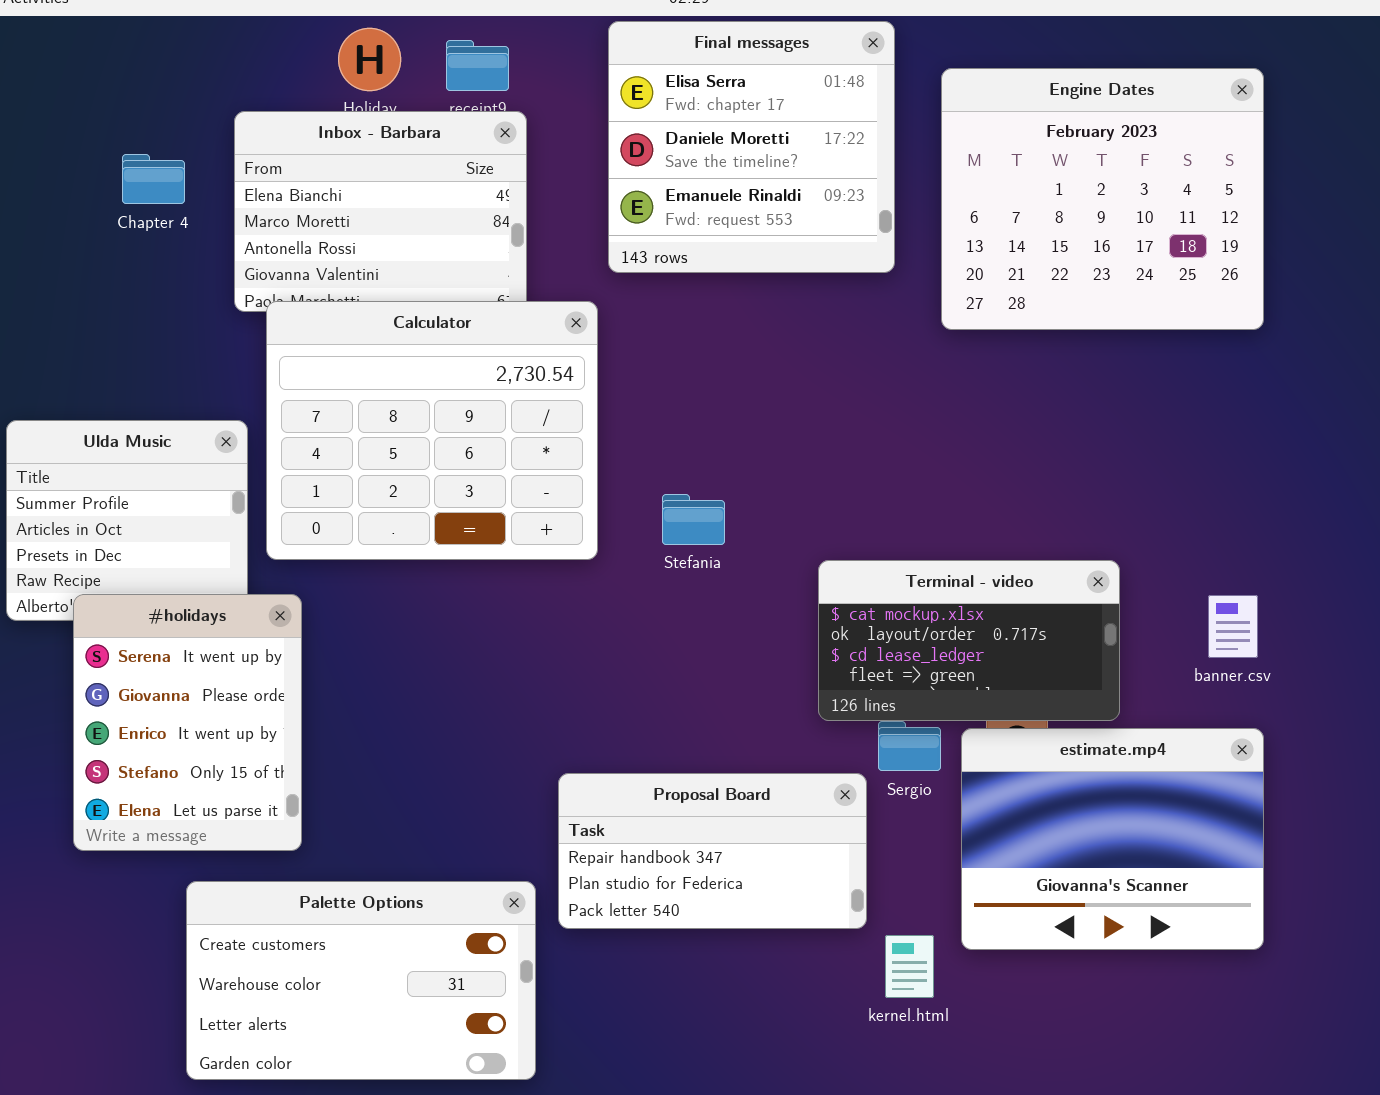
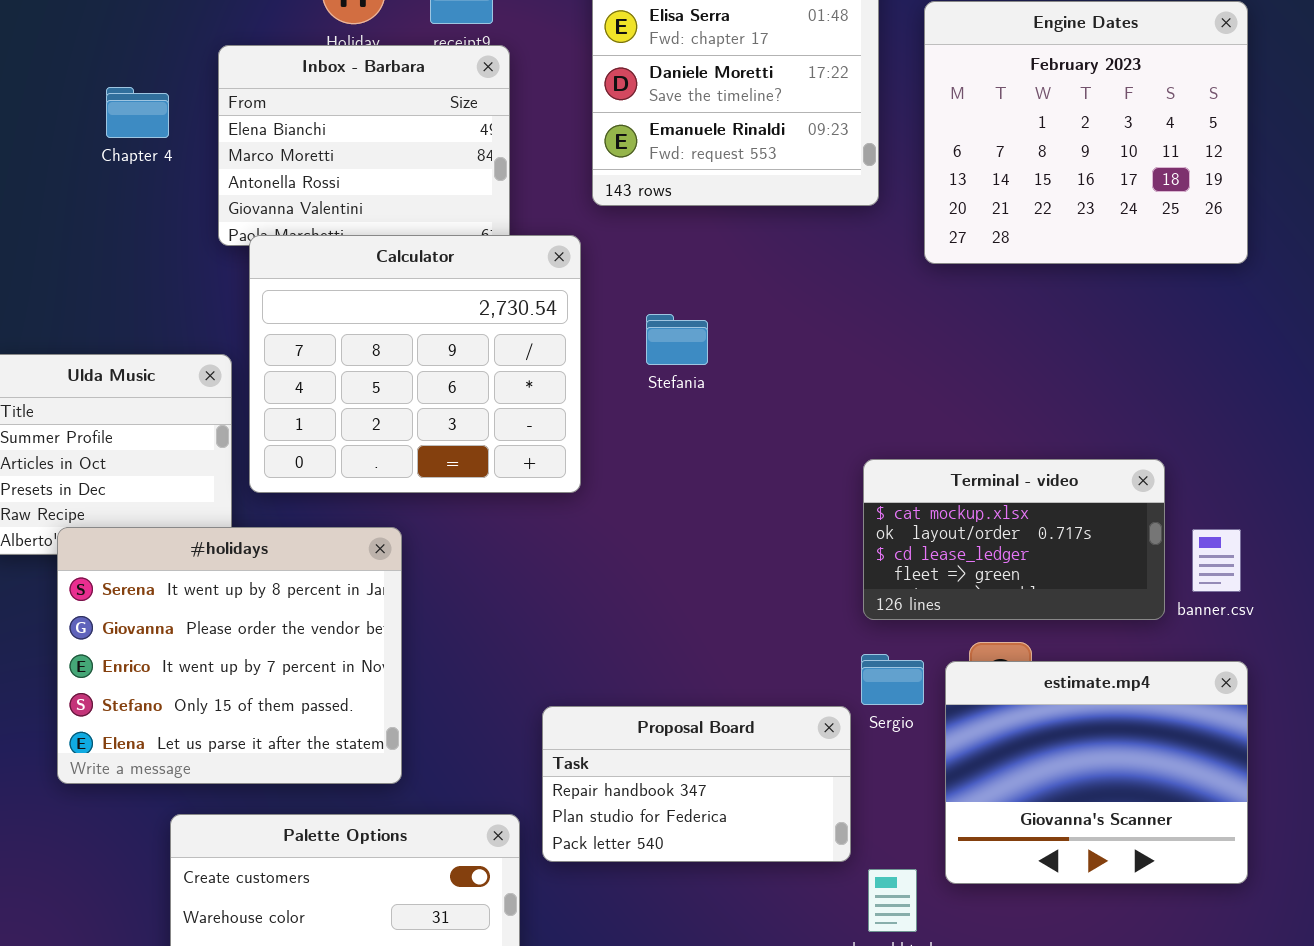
Stefania: [662,494,725,545] -> [646,314,708,365], moved
Terminal - video: [818,560,1120,721] -> [863,459,1165,620], moved
#holidays: [73,594,302,851] -> [57,527,402,784], resized

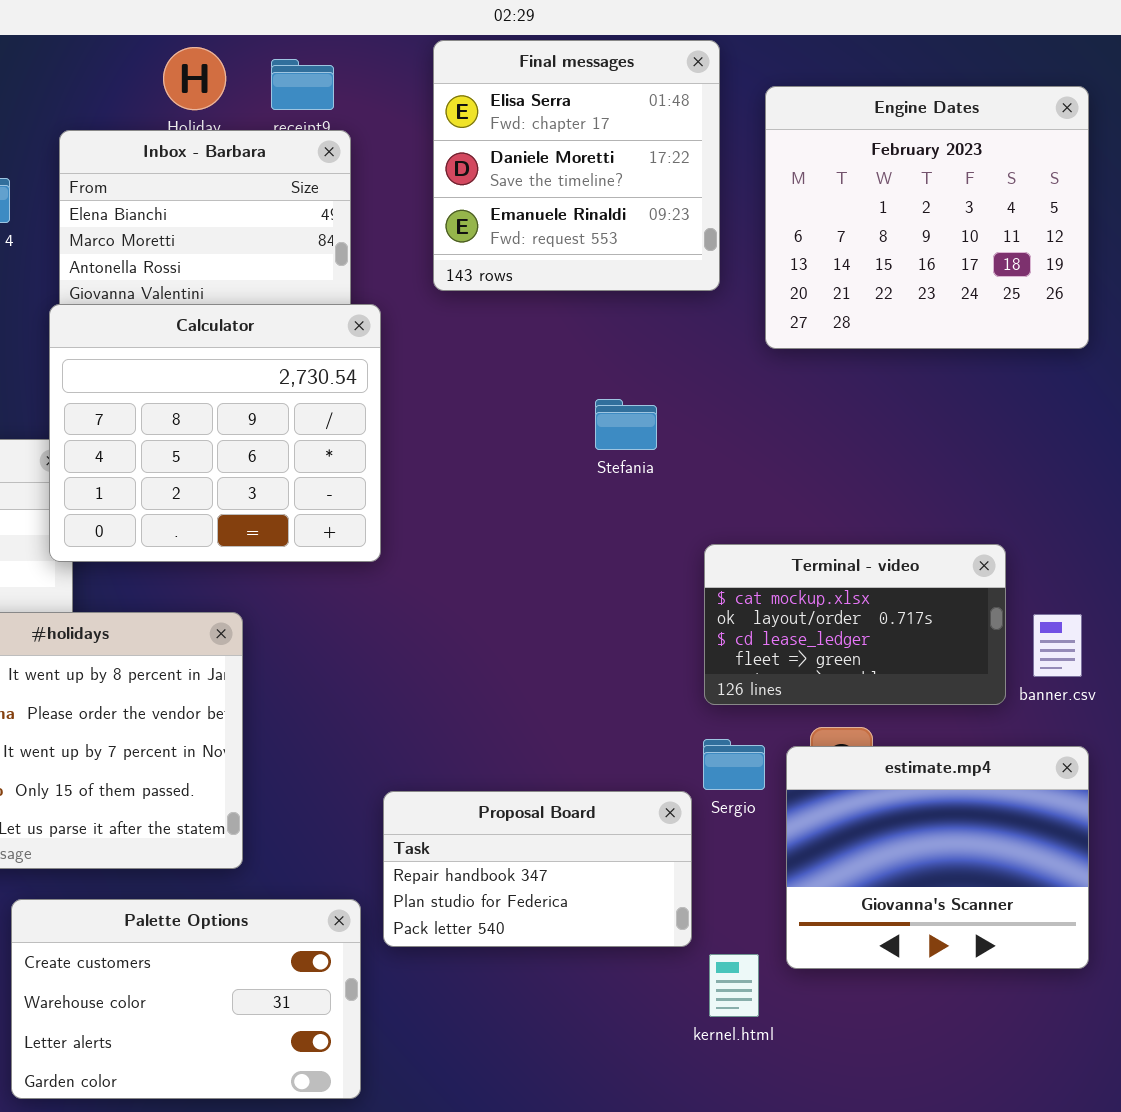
Calculator: [249,235,581,493] -> [49,304,381,562], moved
Stefania: [646,314,708,365] -> [595,399,657,450], moved

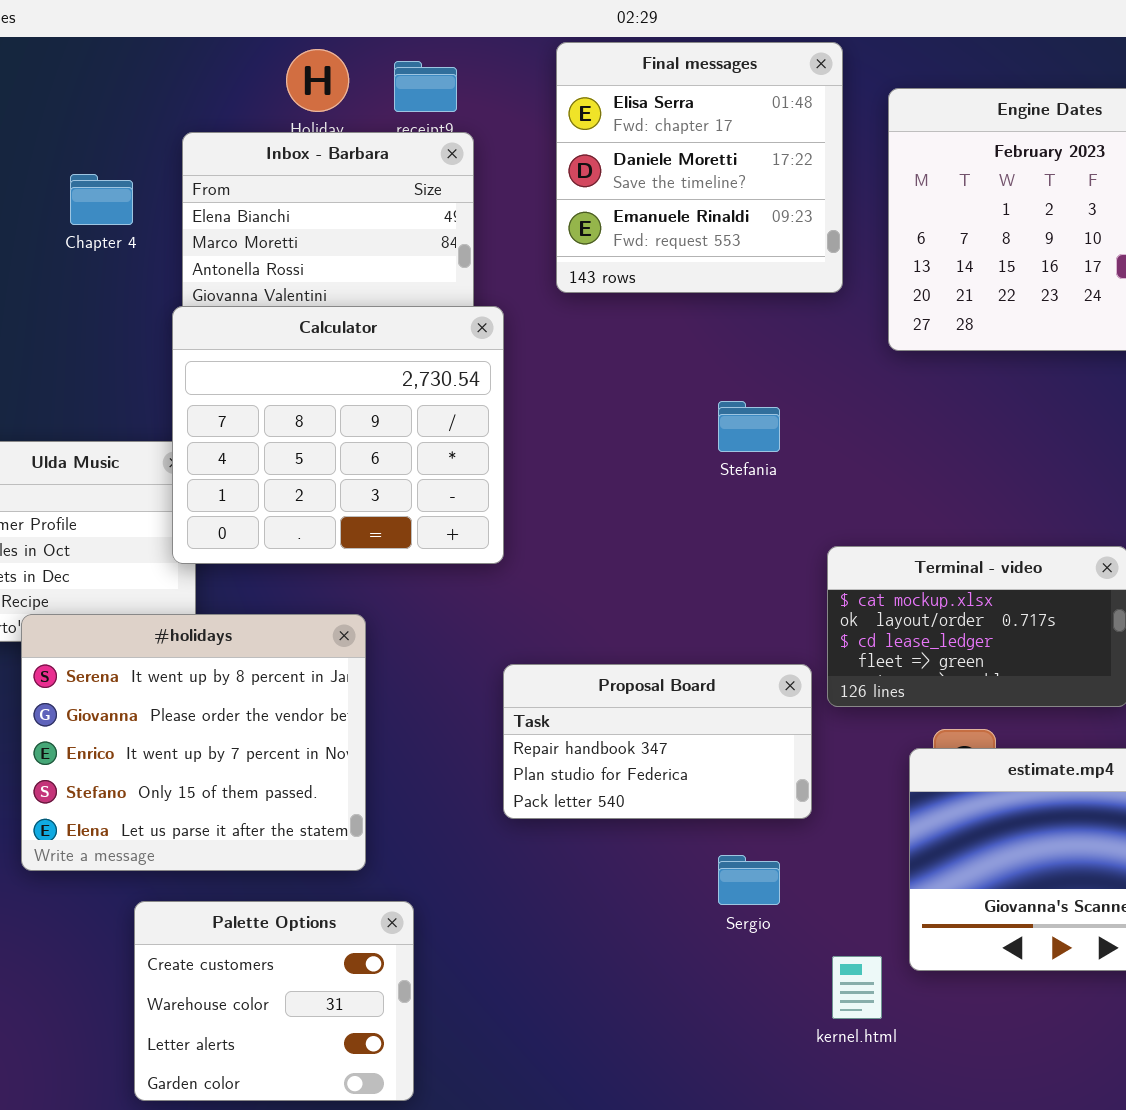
Sergio: [703,739,765,790] -> [718,855,780,905], moved
Proposal Board: [383,791,692,947] -> [503,664,812,819], moved
Palette Options: [11,899,361,1099] -> [134,901,414,1101], resized

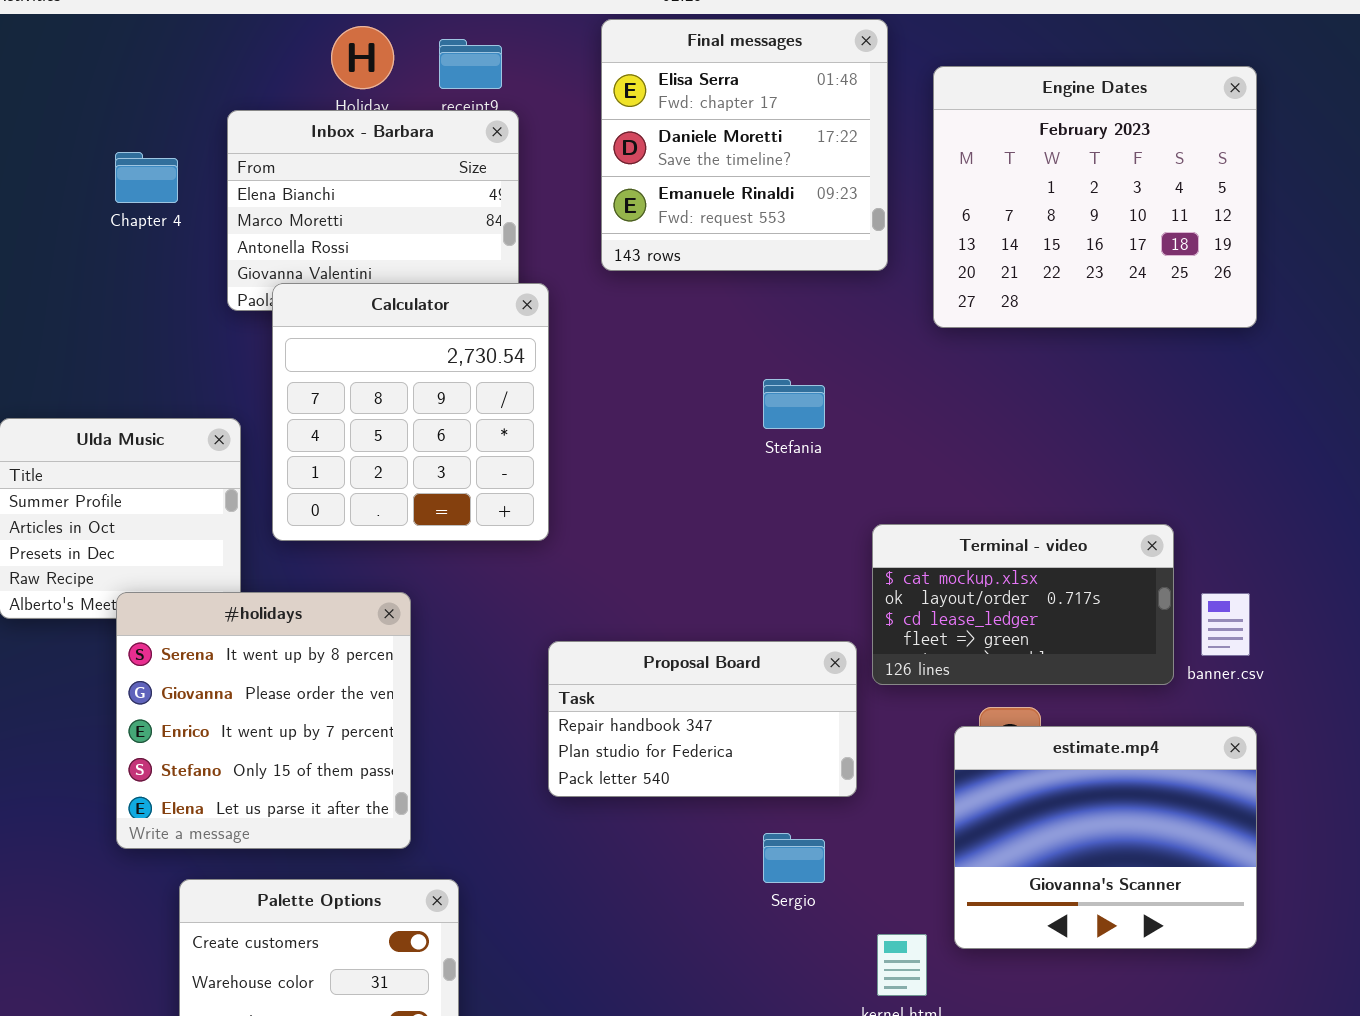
Calculator: [172,306,504,564] -> [272,283,549,541], resized
#holidays: [21,614,366,871] -> [116,592,411,849], resized

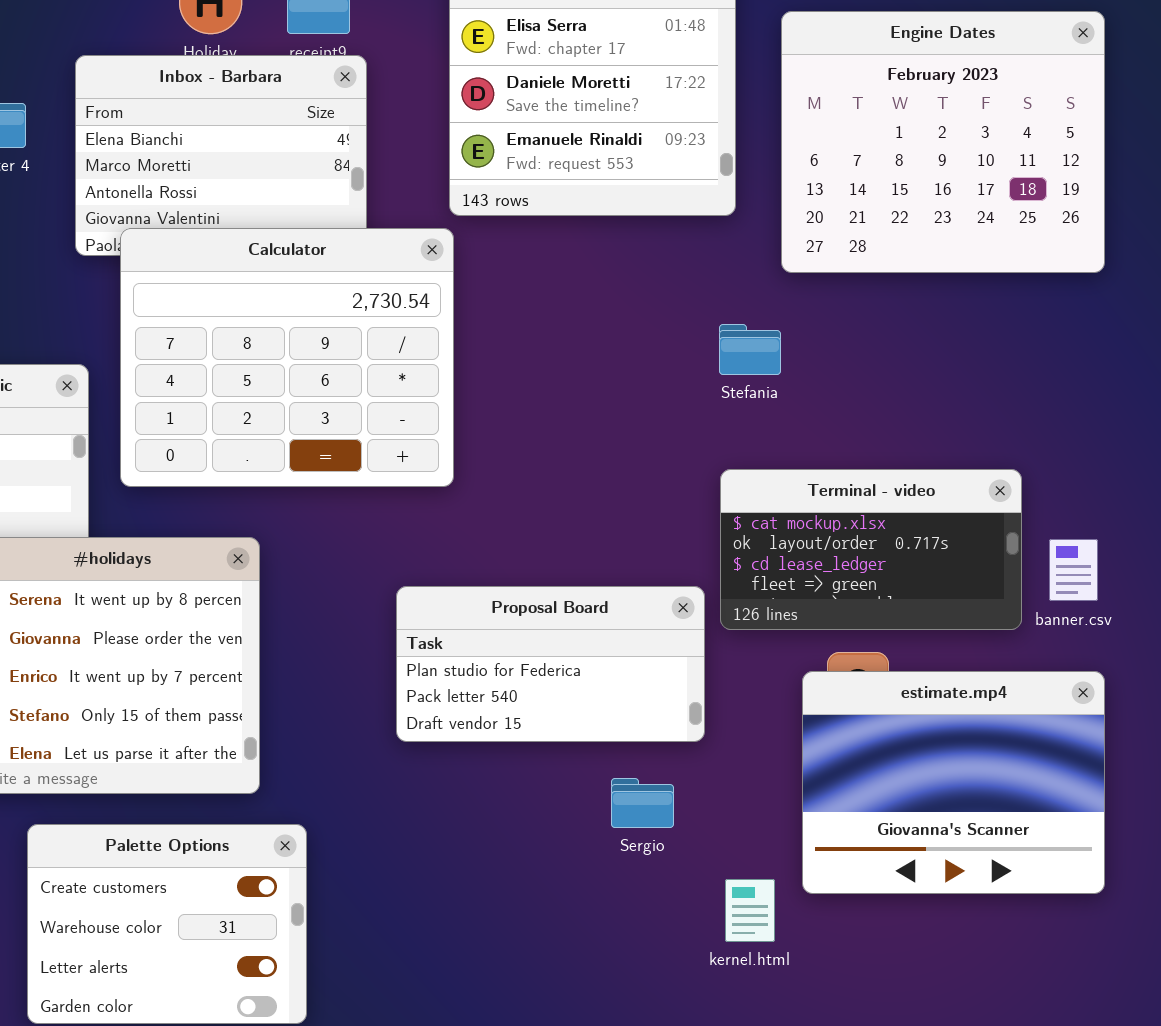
Calculator: [272,283,549,541] -> [120,228,454,487], resized
Stefania: [763,379,825,429] -> [719,324,781,375], moved
Proposal Board: [548,641,857,797] -> [396,586,705,742], scrolled down 1 row

